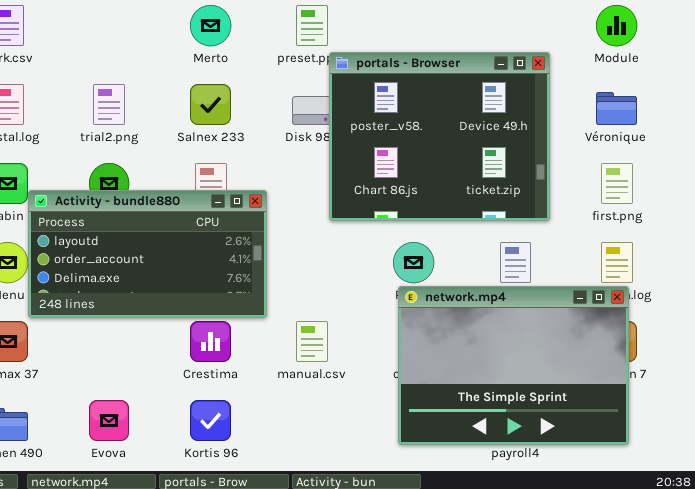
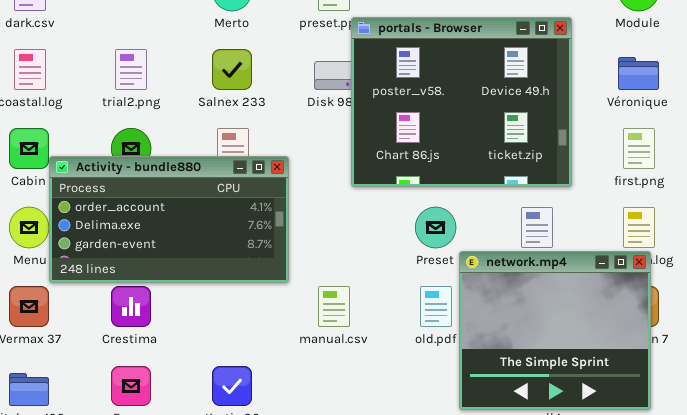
Activity - bundle880: [28,190,267,318] -> [49,156,289,283], scrolled down 1 row
network.mp4: [398,286,629,445] -> [459,251,651,410], resized
Crestima: [190,321,231,362] -> [111,286,151,327], moved

